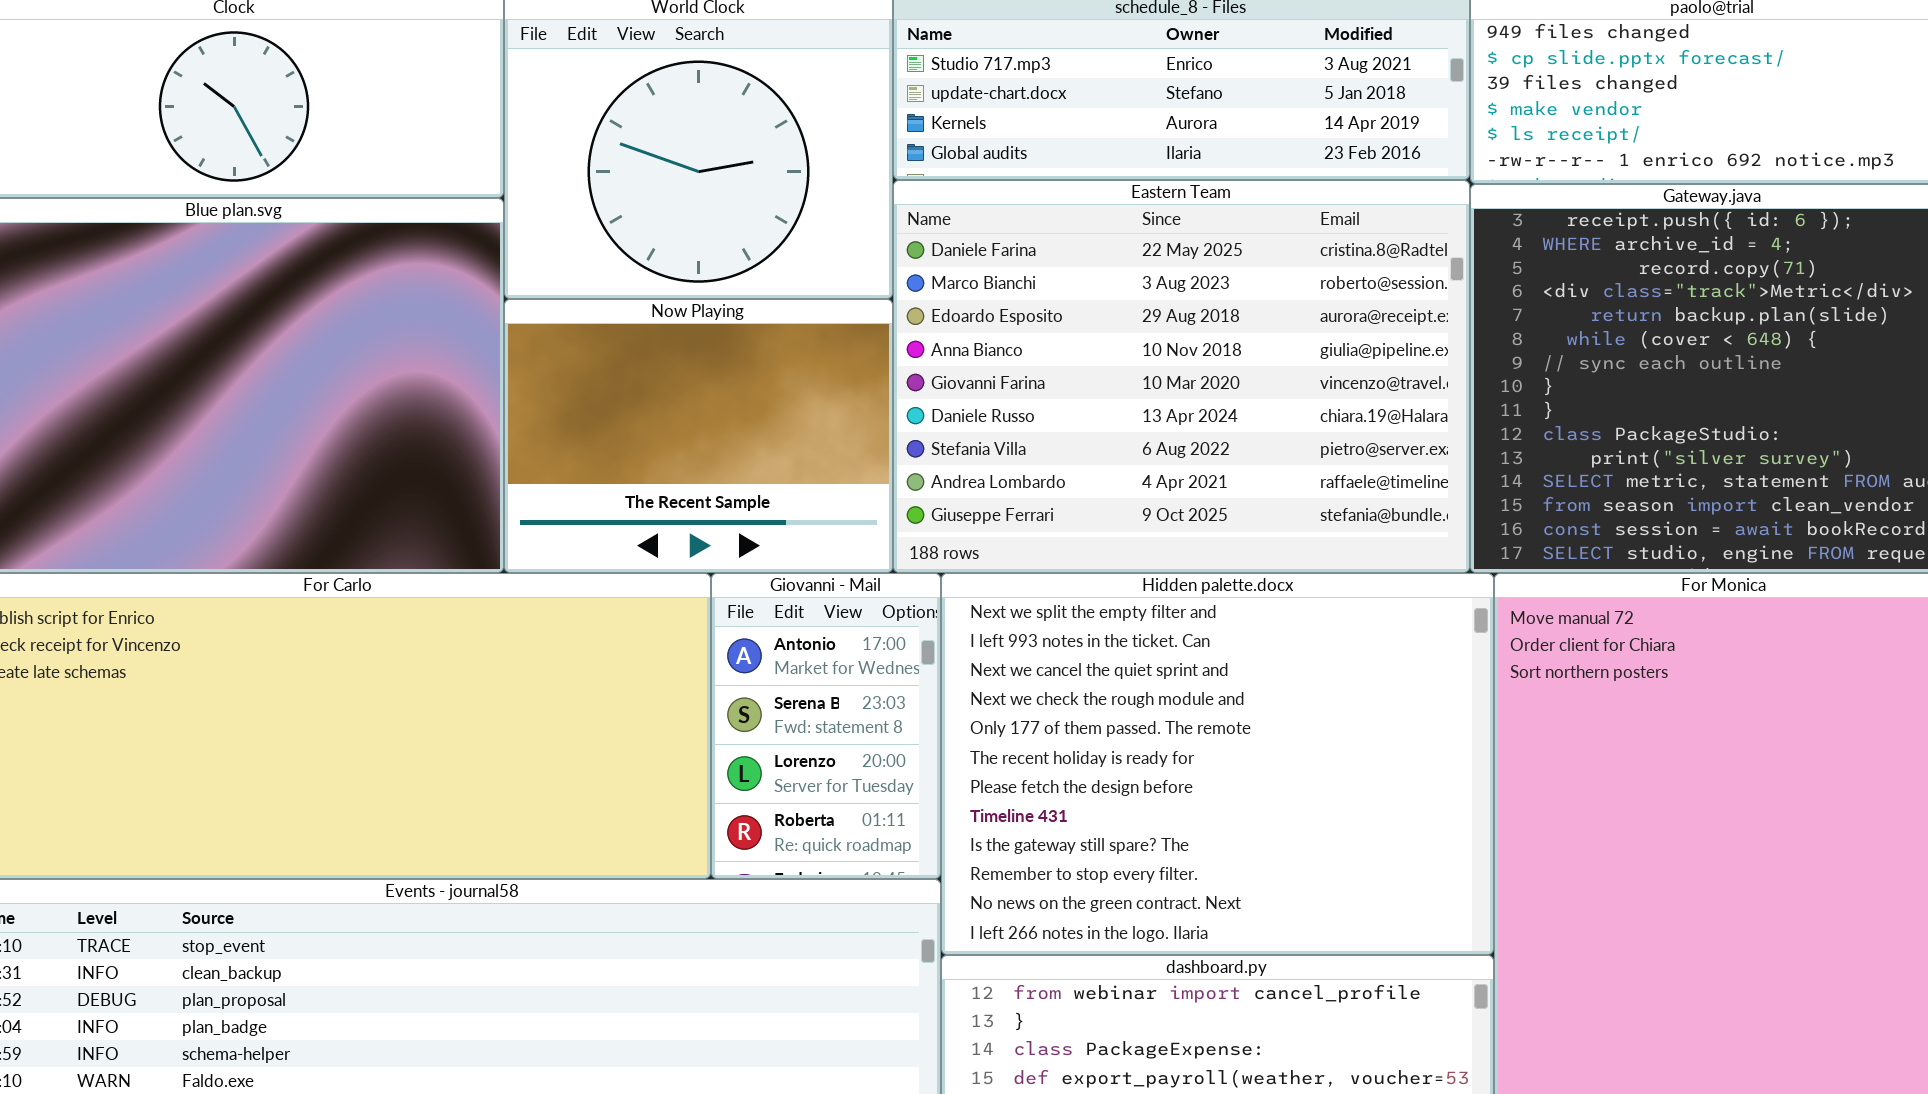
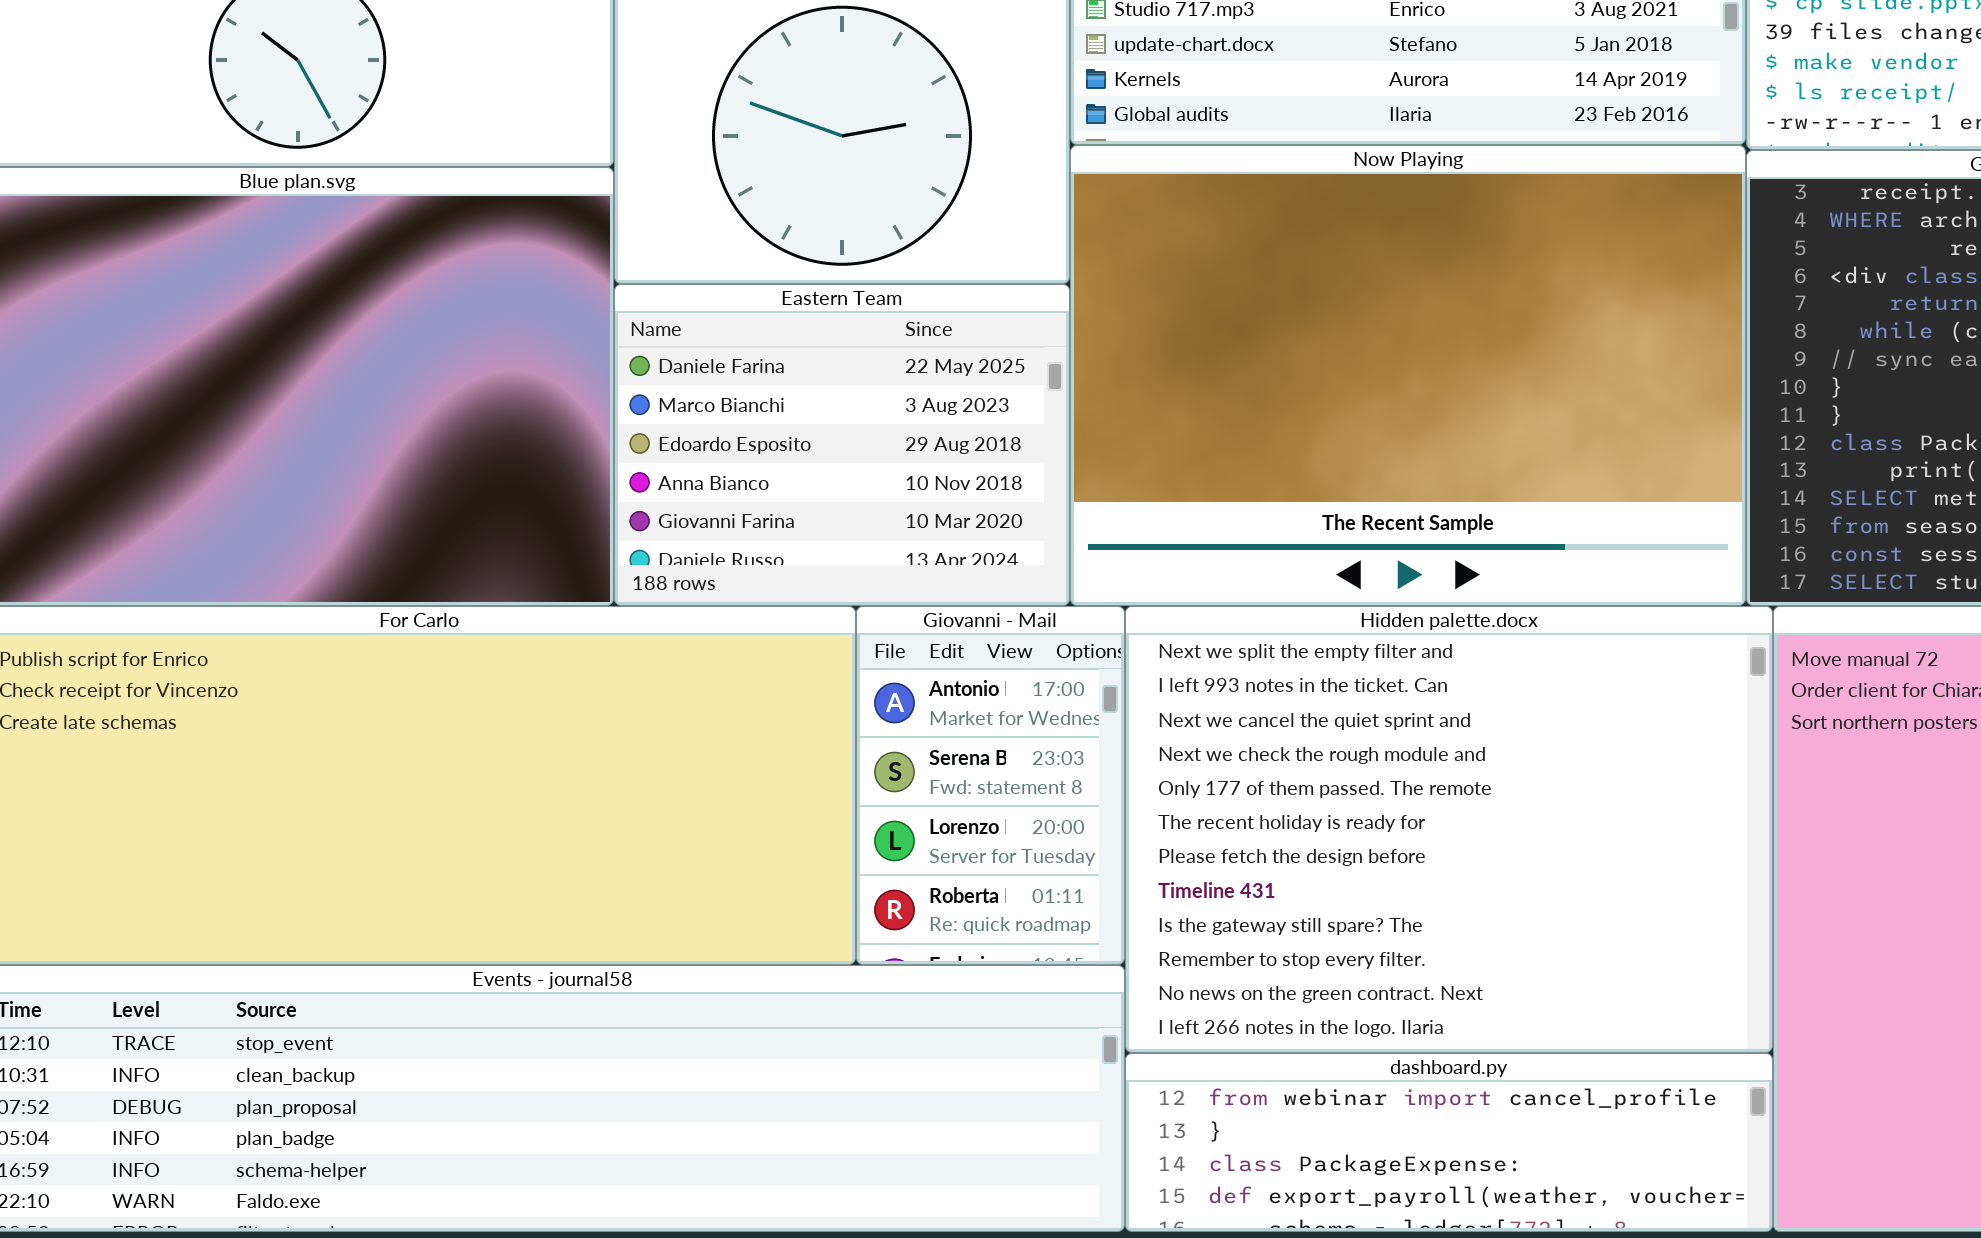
Eastern Team: [893,180,1470,573] -> [614,284,1070,606], moved, resized
Now Playing: [504,299,893,573] -> [1070,145,1746,606], moved, resized

